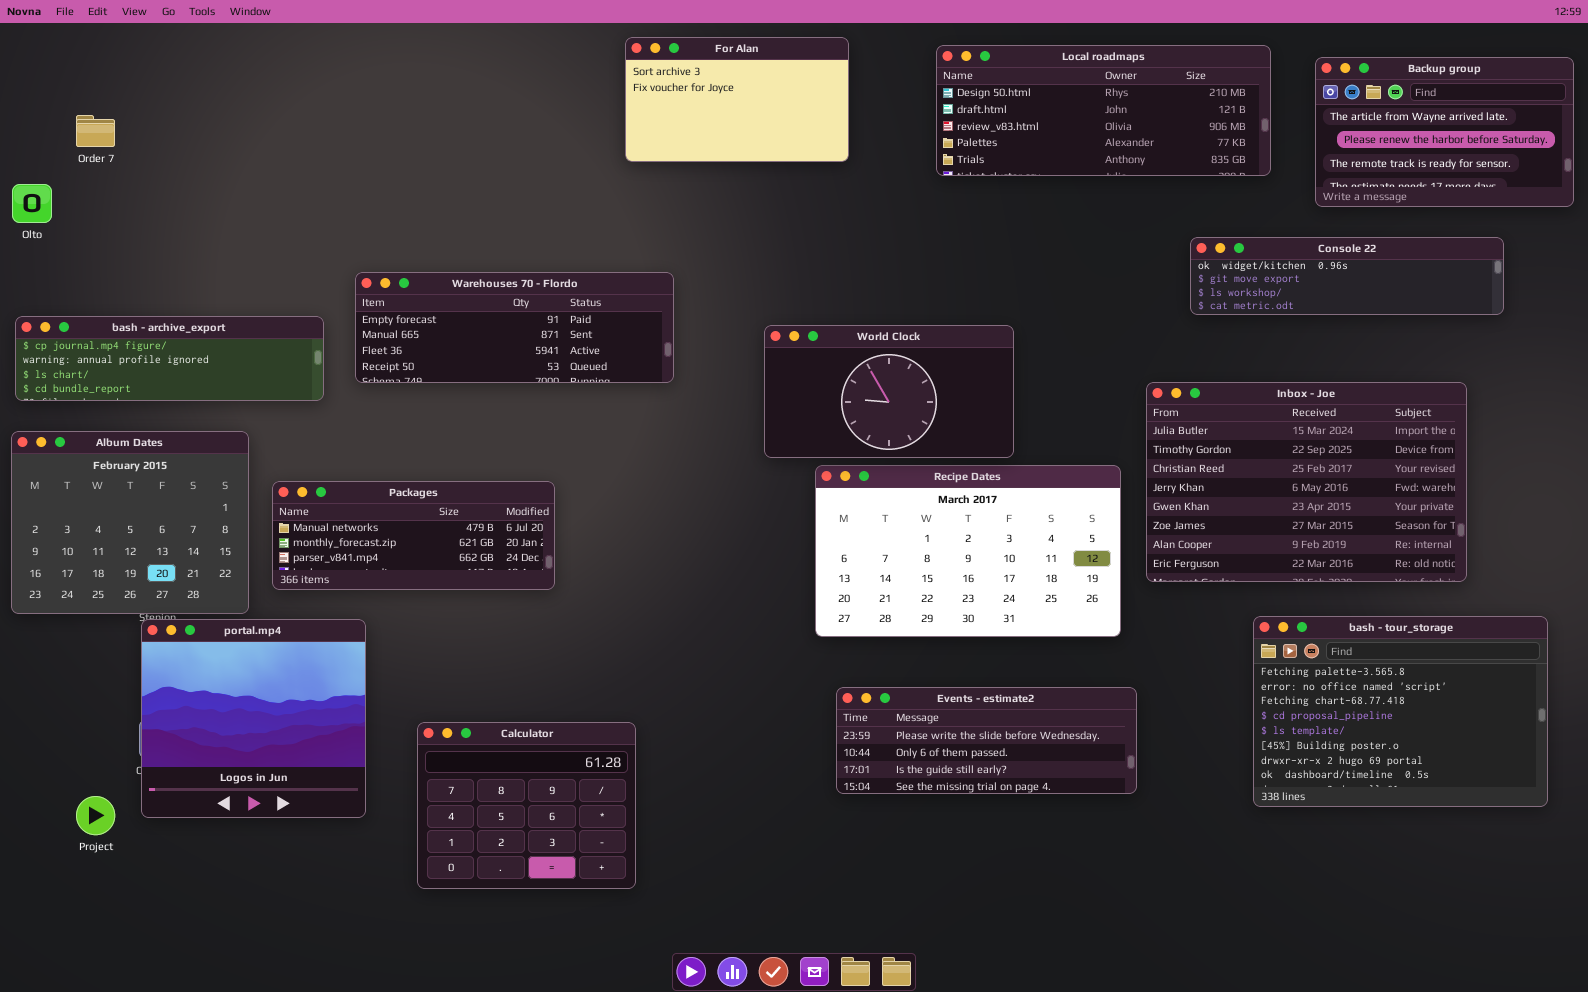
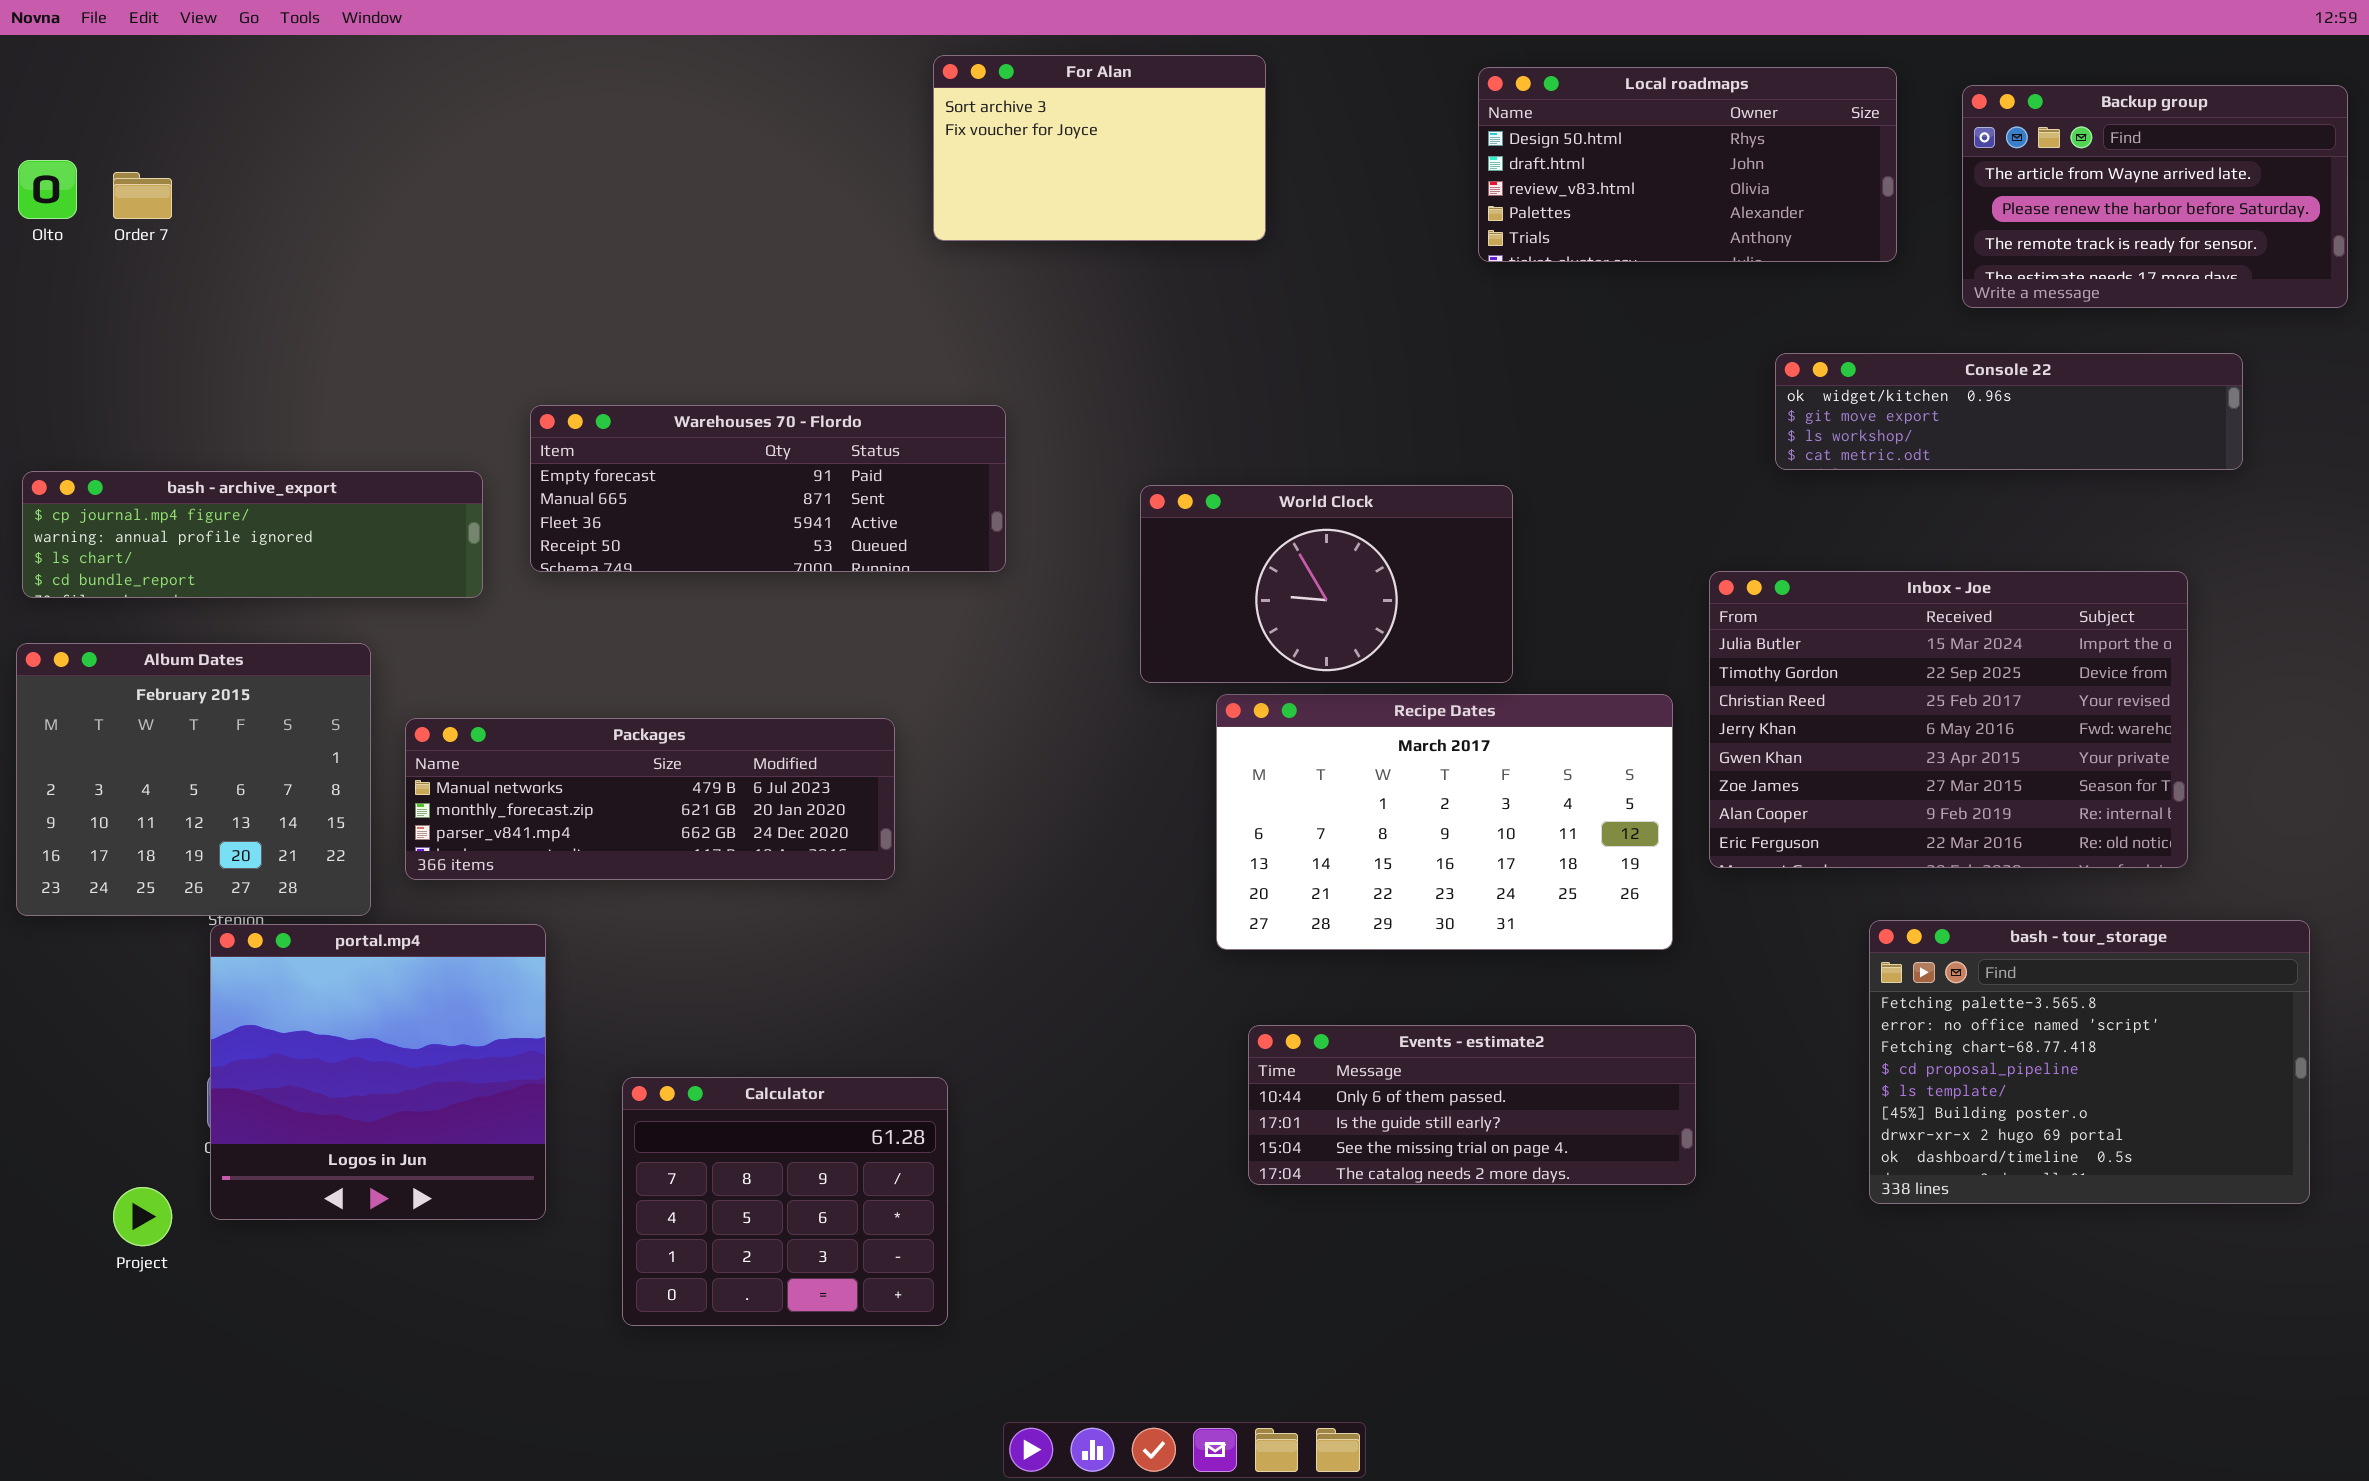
Local roadmaps: [936,45,1271,176] -> [1478,67,1897,262], resized
Olto: [12,184,52,223] -> [18,160,77,219], moved
Packages: [272,481,555,590] -> [405,718,895,880], resized
Events - estimate2: [836,687,1137,794] -> [1248,1025,1696,1185], scrolled down 1 row

